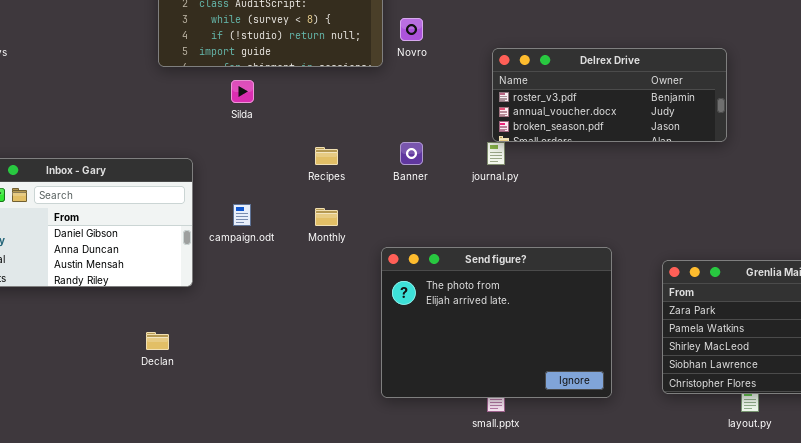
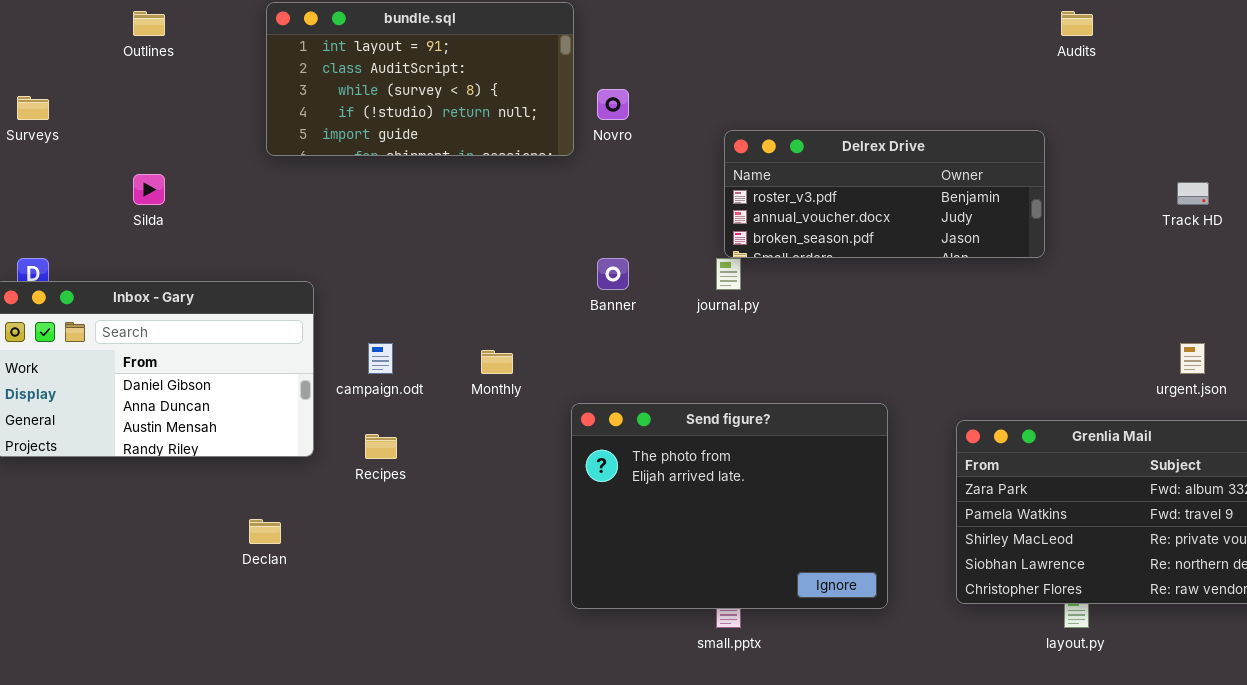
Silda: [231,80,254,103] -> [133,174,165,205], moved
Recipes: [315,147,338,165] -> [365,434,397,459], moved

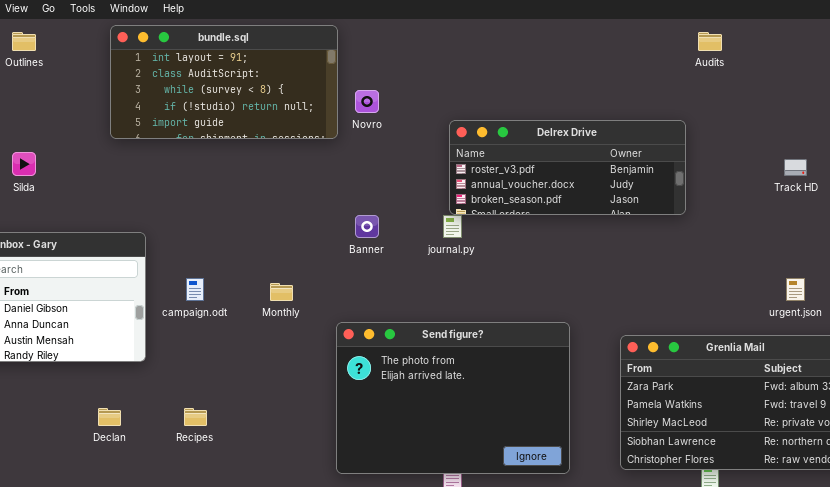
Recipes: [365,434,397,459] -> [184,408,207,426], moved

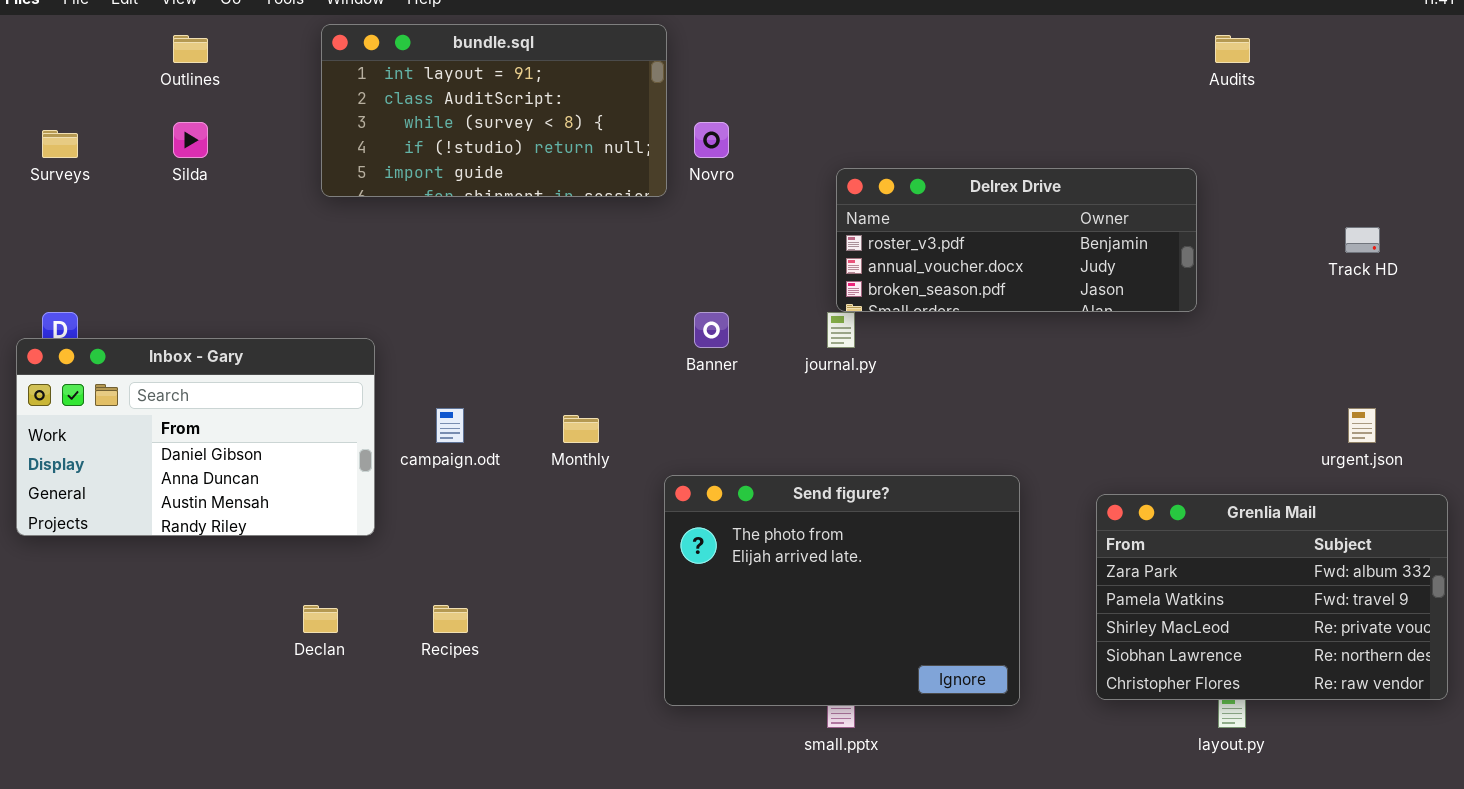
Silda: [12,152,36,176] -> [173,122,208,158], moved

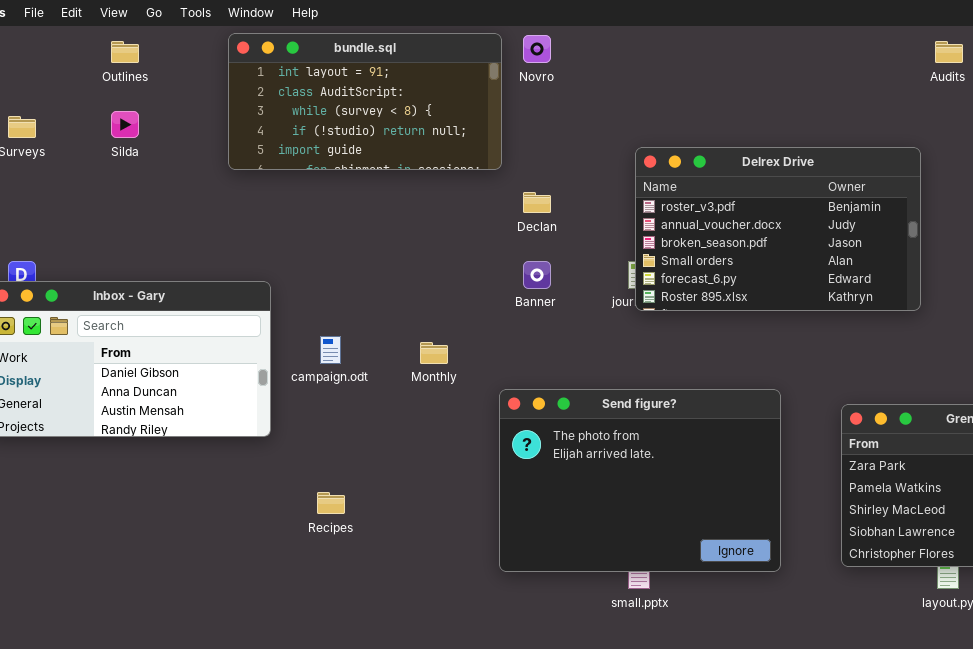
Novro: [694,122,729,158] -> [523,35,551,63], moved
Delrex Drive: [836,168,1197,312] -> [635,147,921,311], resized
Declan: [303,605,338,633] -> [523,192,551,213], moved

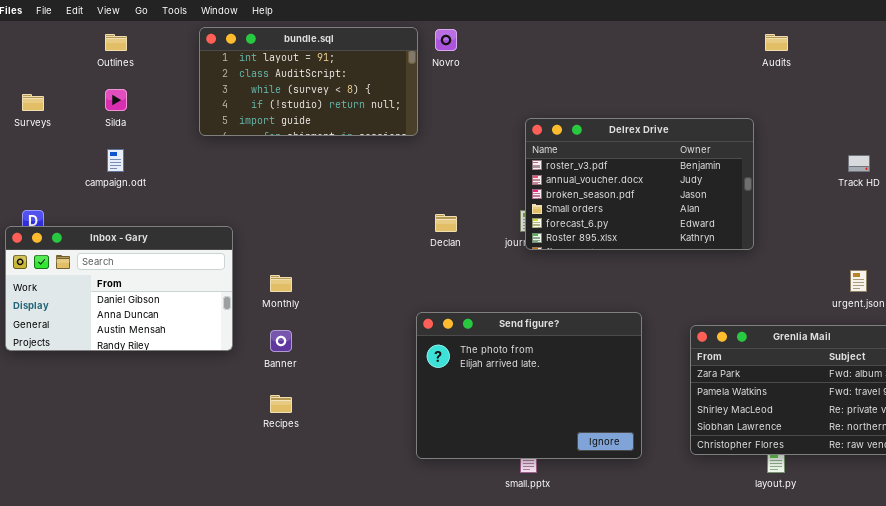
Declan: [523,192,551,213] -> [435,214,457,232], moved
Banner: [523,261,551,289] -> [270,330,292,352], moved
campaign.odt: [320,336,341,364] -> [107,149,124,172], moved
Monthly: [420,342,448,364] -> [270,275,292,292], moved

